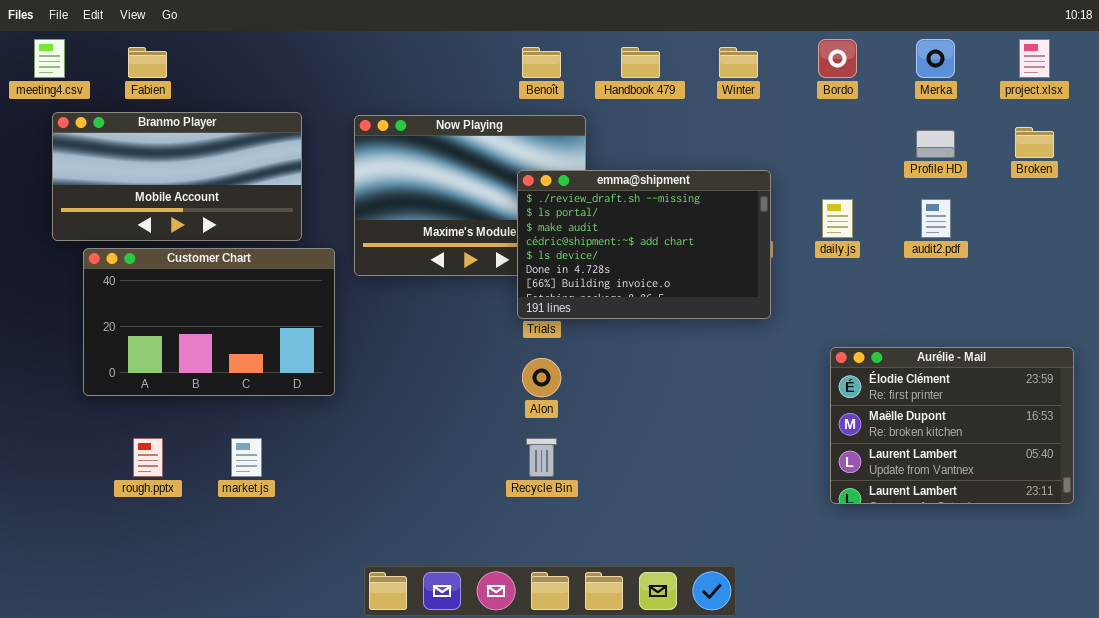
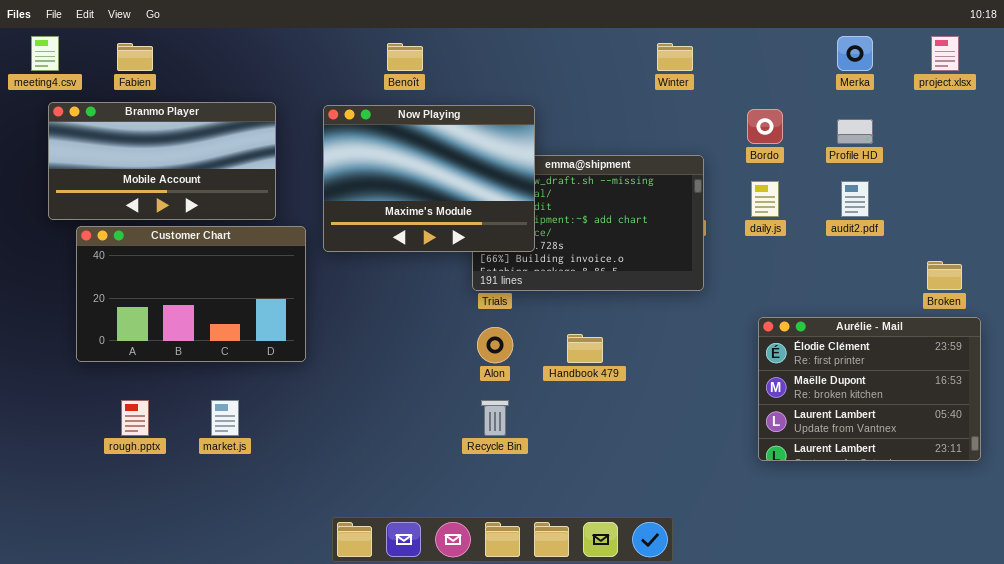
Bordo: [818,39,857,78] -> [747,109,783,144], moved
Benoît: [522,47,561,78] -> [387,43,423,71], moved
Handbook 479: [621,47,660,78] -> [567,334,603,363], moved
Now Playing: [354,115,586,276] -> [323,105,535,252], raised
Broken: [1015,127,1054,158] -> [927,261,962,290], moved

